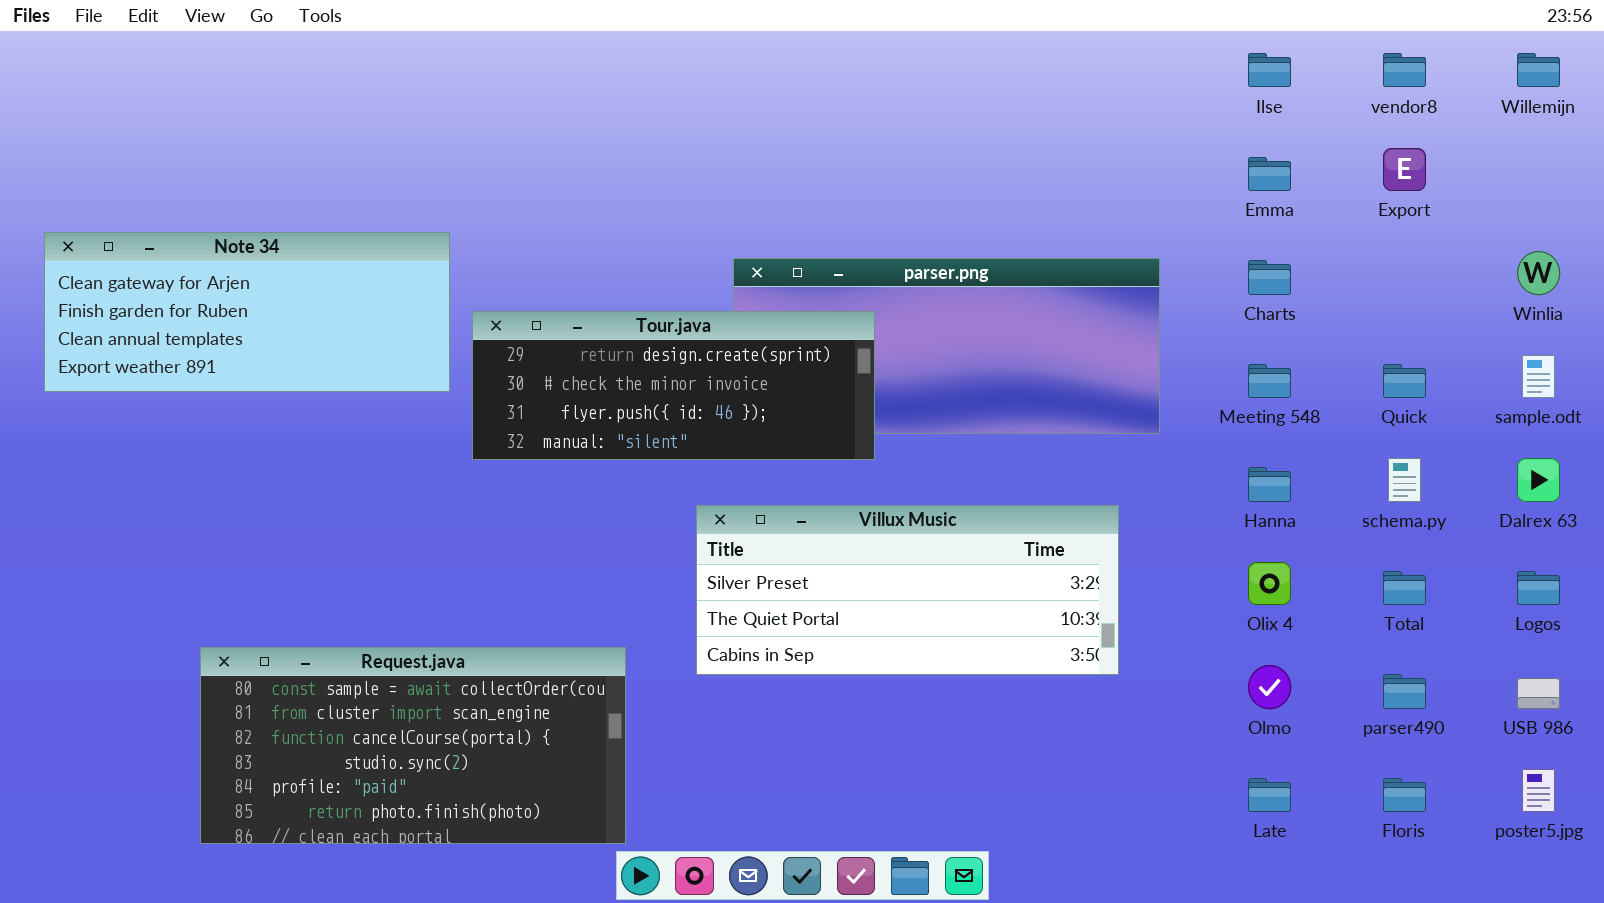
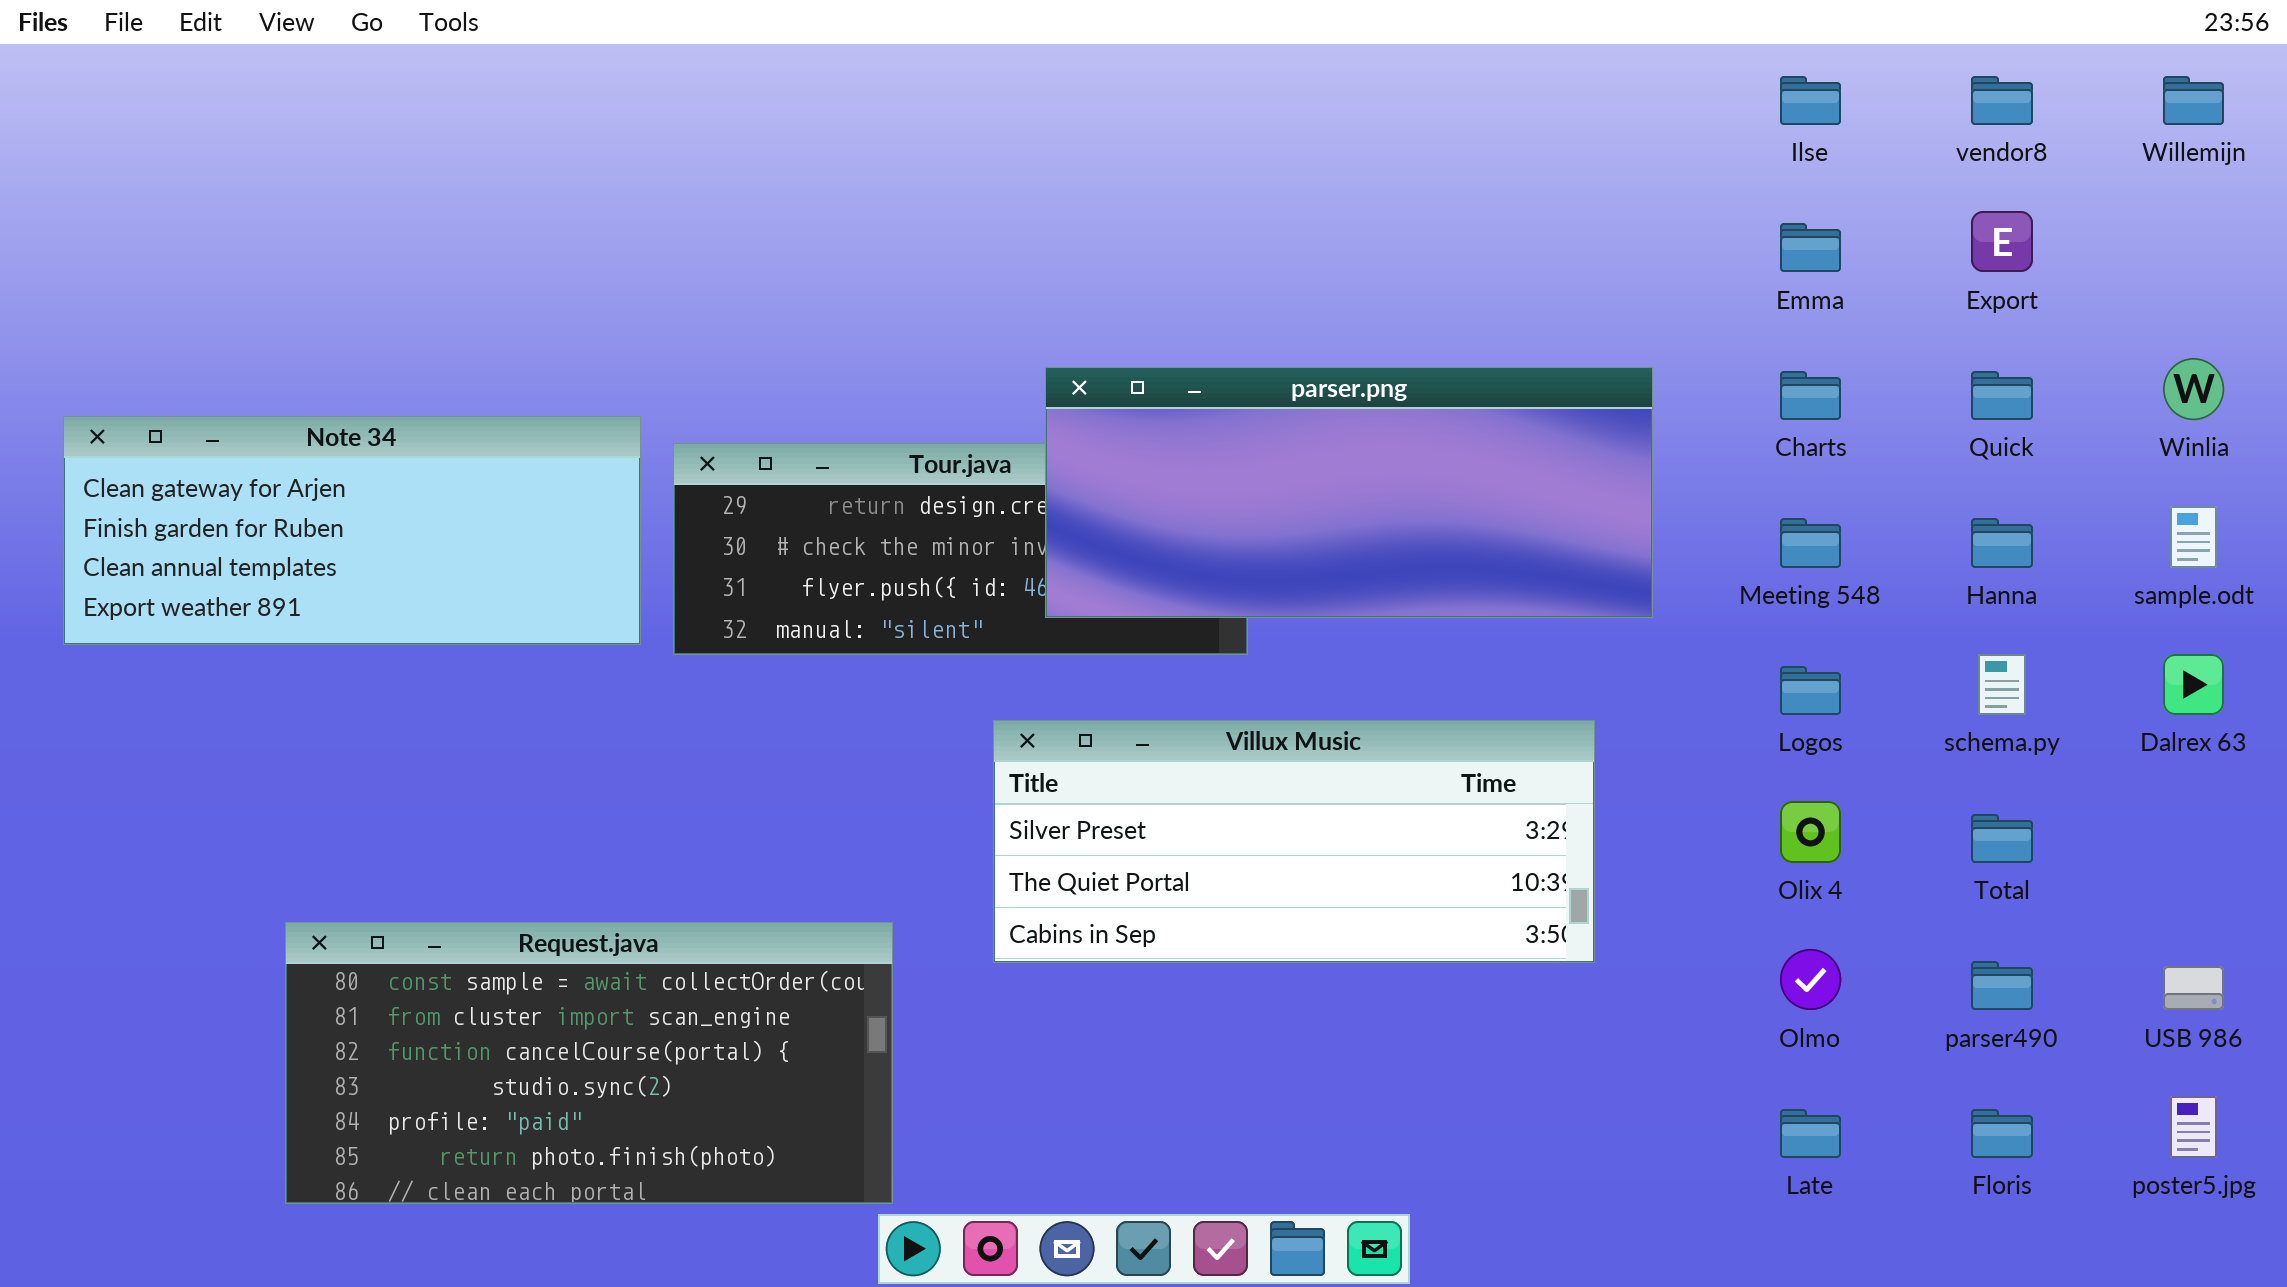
Note 34: [44,232,450,392] -> [63,416,641,645], moved
parser.png: [733,258,1160,434] -> [1045,367,1653,618], raised
Quick: [1383,364,1426,398] -> [1971,371,2033,420], moved
Hanna: [1248,467,1291,502] -> [1971,518,2033,568], moved
Logos: [1517,571,1560,605] -> [1780,666,1841,715], moved

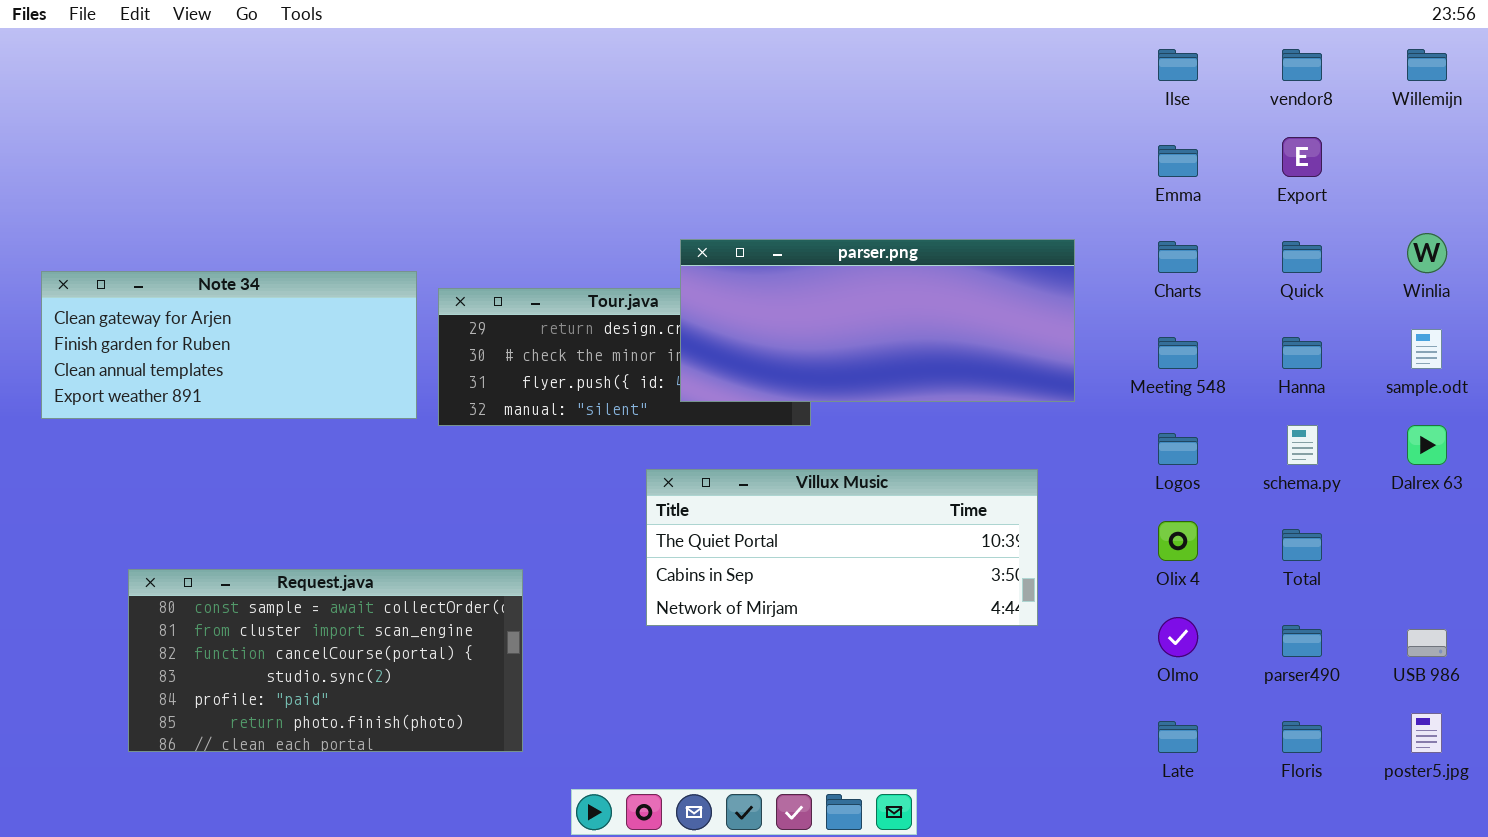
Villux Music: [993,720,1595,963] -> [646,469,1038,626], scrolled down 1 row
Request.java: [285,922,893,1204] -> [128,569,523,752], moved

